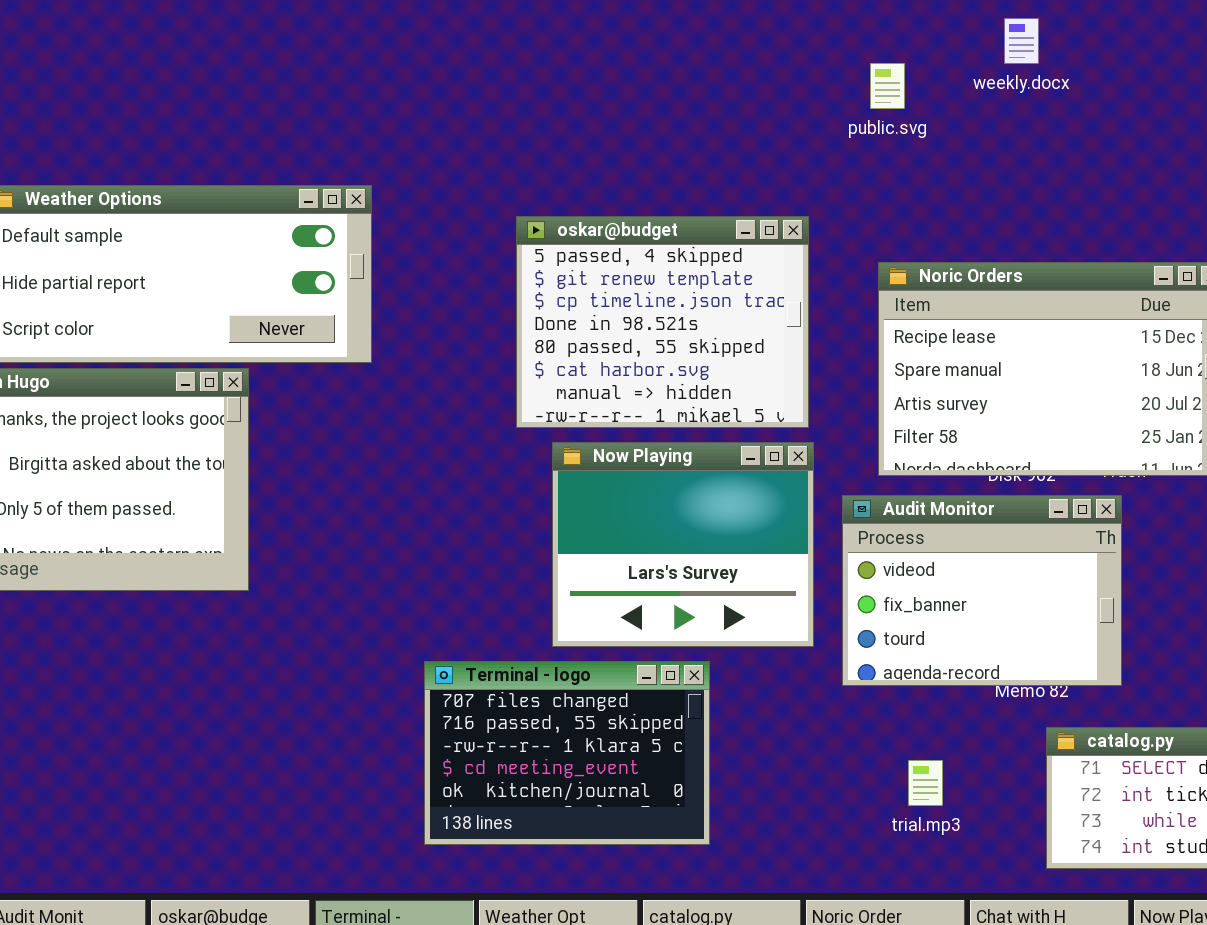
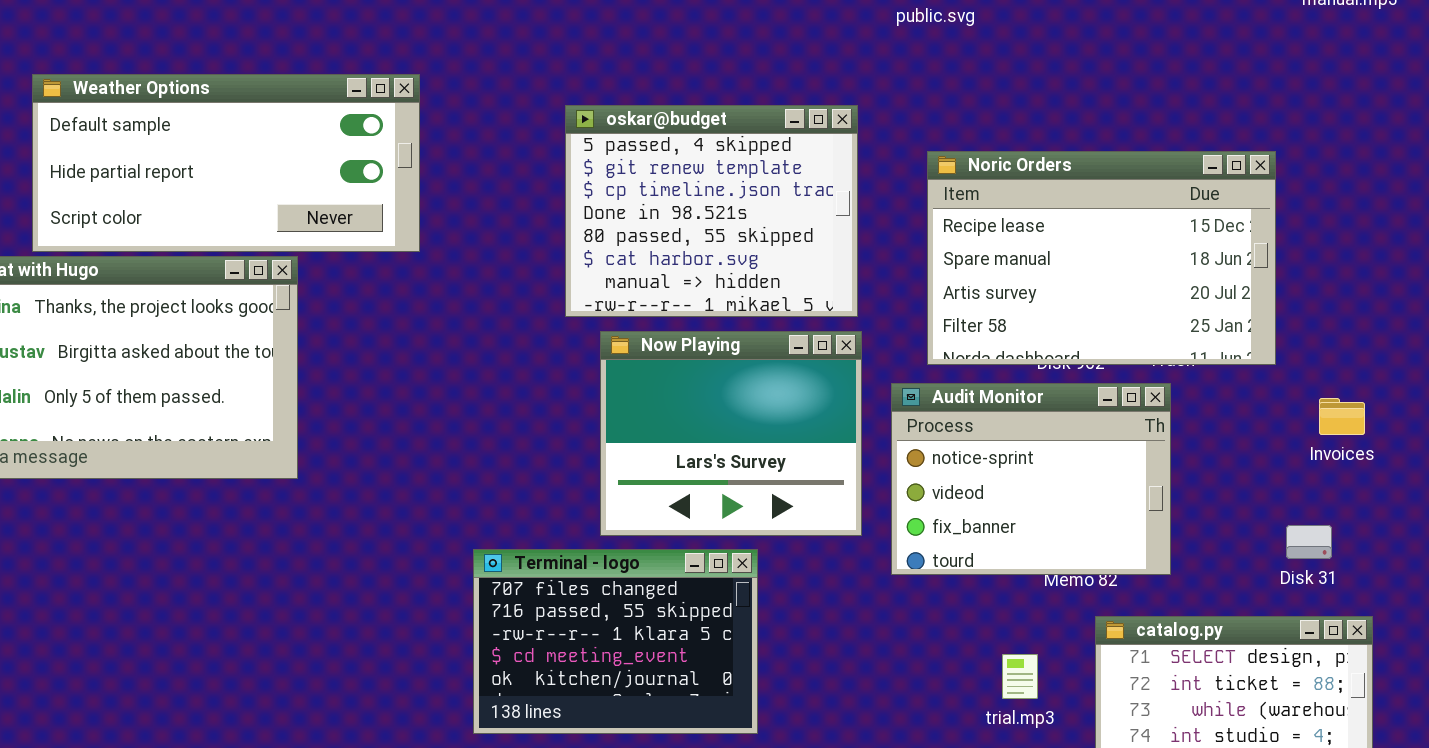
Audit Monitor: [842,495,1122,686] -> [891,383,1171,575], scrolled up 1 row
trial.mp3: [908,760,943,806] -> [1002,654,1038,699], moved

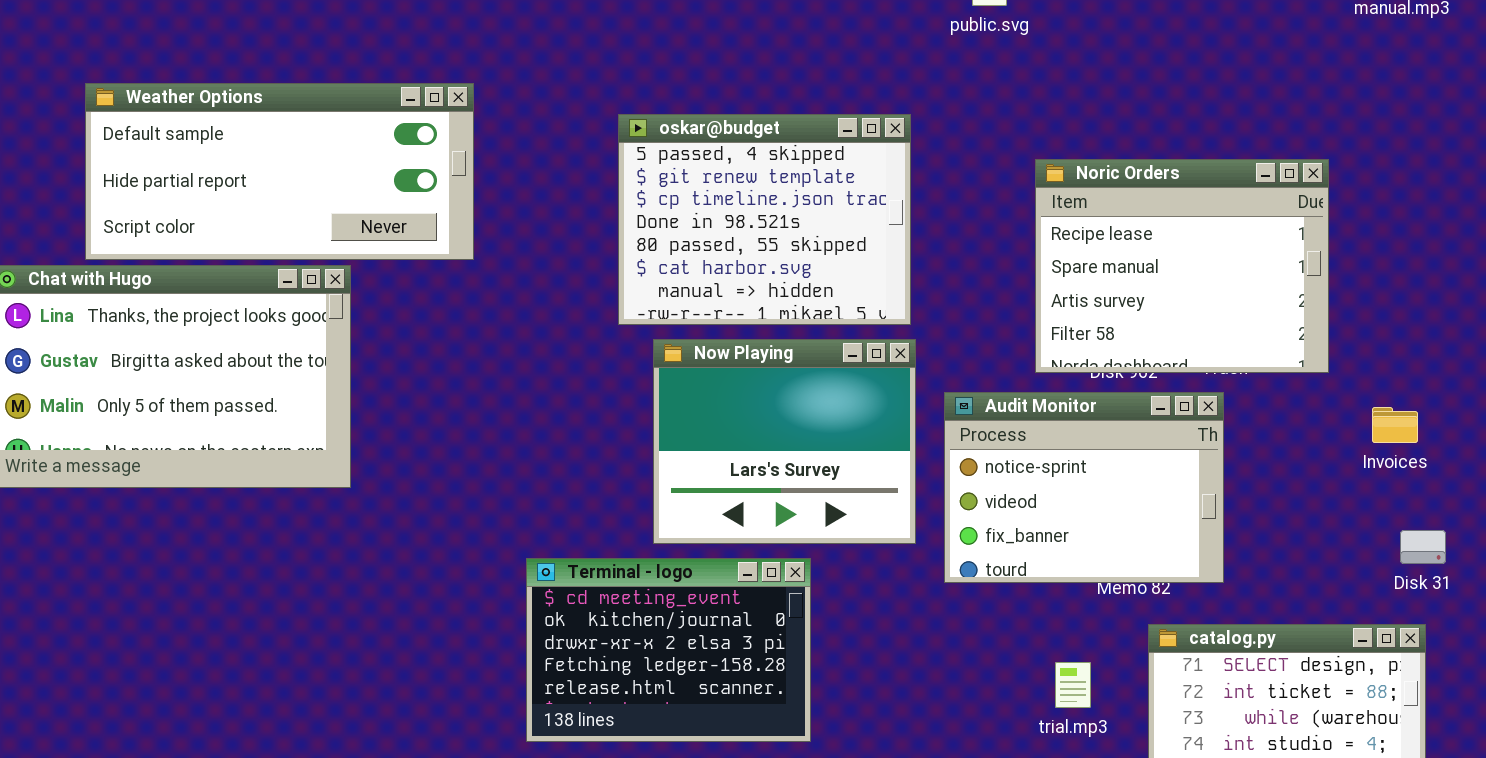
Noric Orders: [927,151,1276,365] -> [1035,159,1329,373], resized
Disk 31: [1286,525,1332,559] -> [1400,530,1446,564], moved
Terminal - logo: [473,549,758,734] -> [526,558,811,742], scrolled down 3 rows

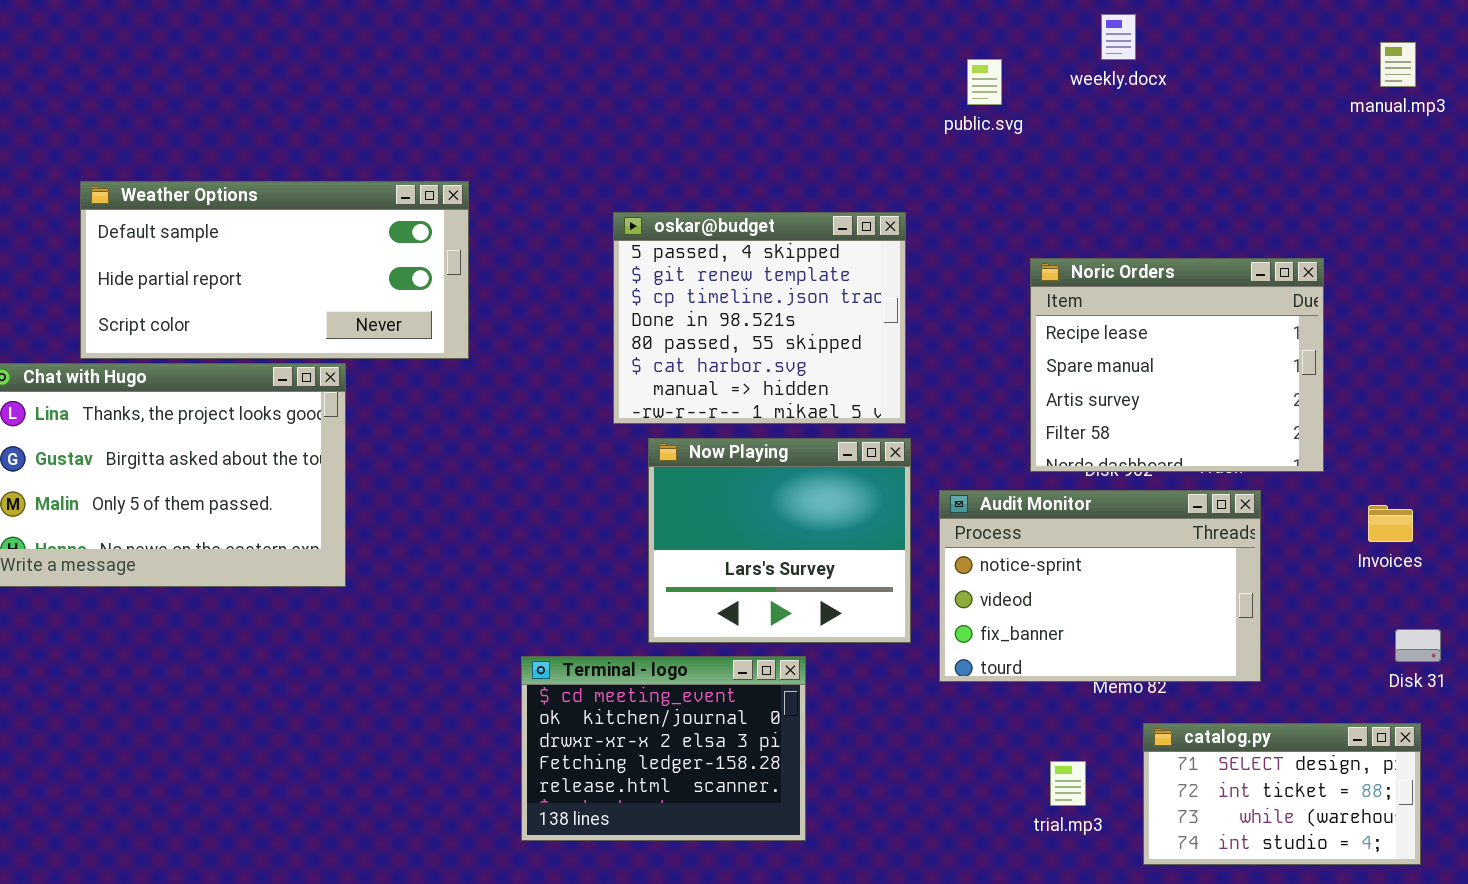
Audit Monitor: [944,392,1224,583] -> [939,490,1261,682], resized

